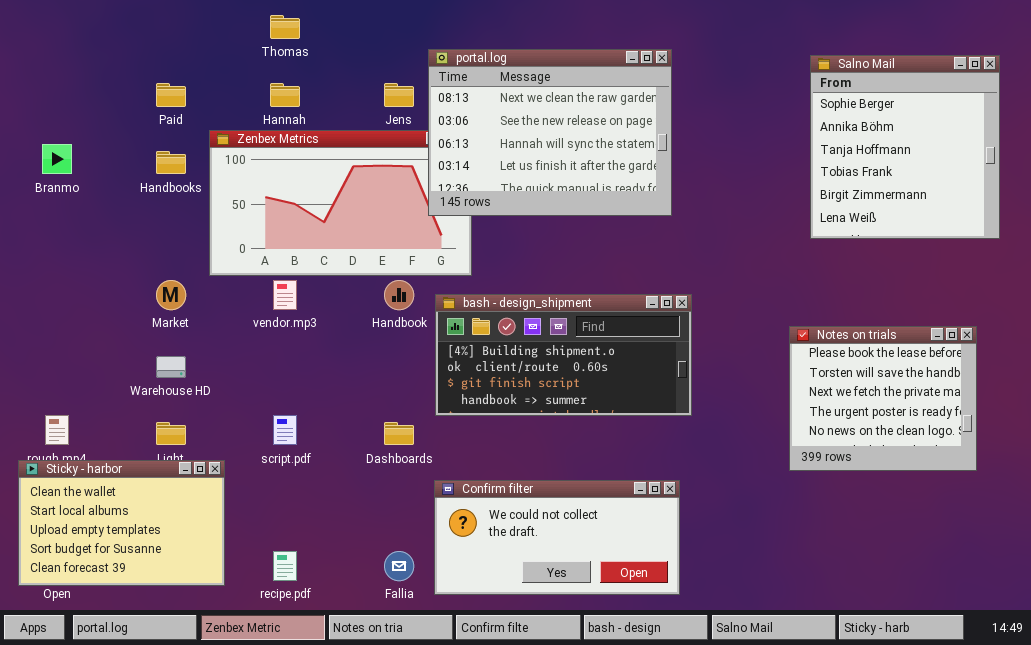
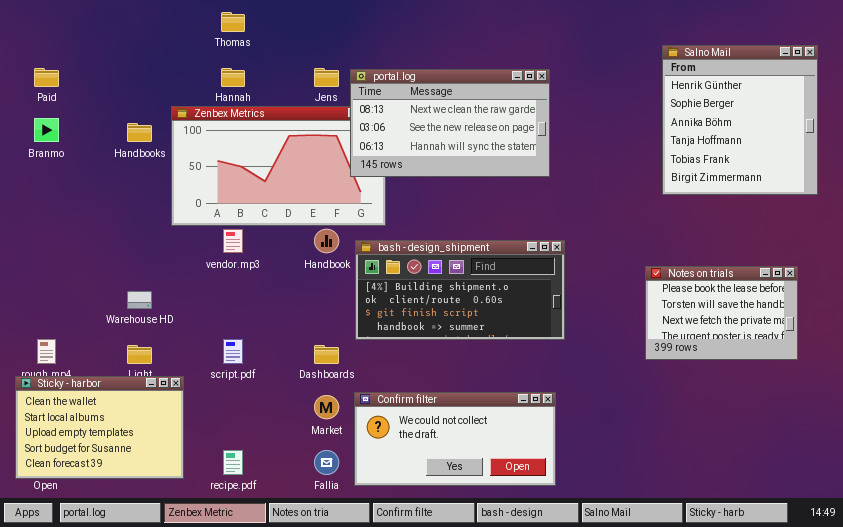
portal.log: [428,49,672,216] -> [350,69,550,177], resized
Salno Mail: [810,55,1000,239] -> [662,45,818,195], scrolled up 1 row
Paid: [156,83,186,107] -> [34,68,59,87], moved
Market: [156,280,186,310] -> [314,395,339,419], moved
Notes on trials: [789,326,977,471] -> [645,266,798,360], resized

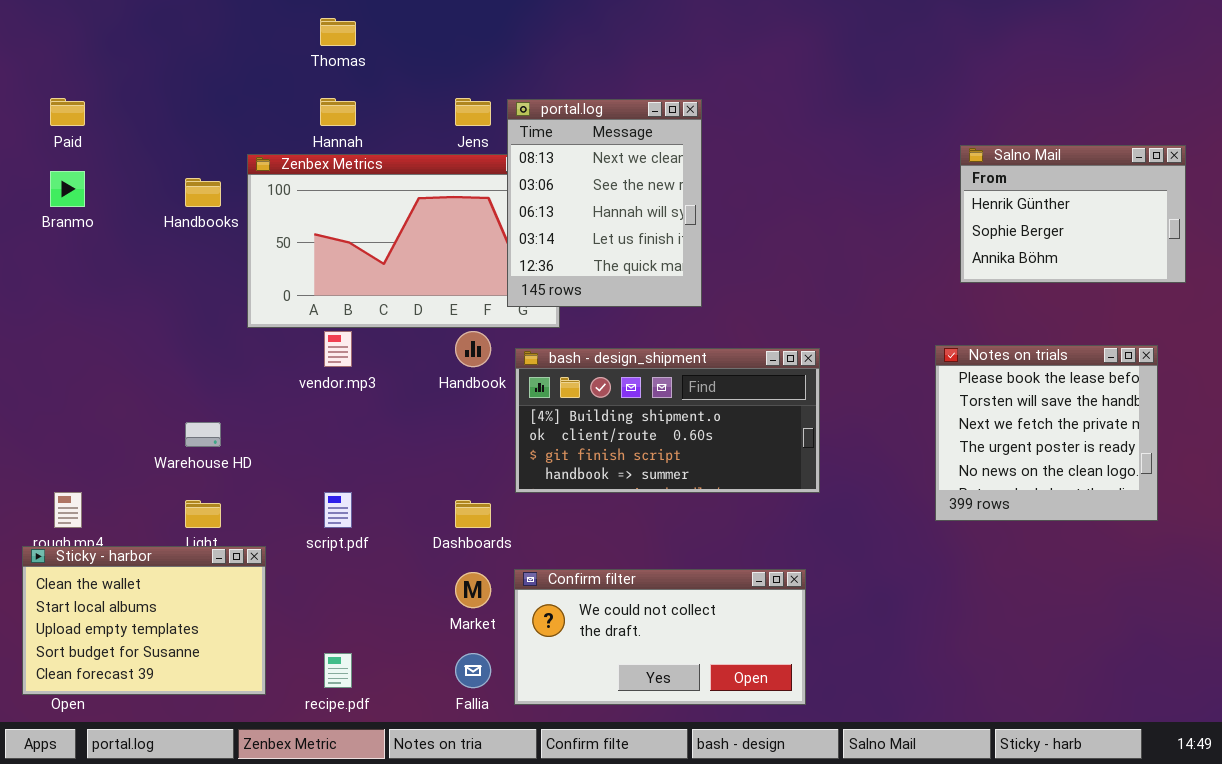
Salno Mail: [662,45,818,195] -> [960,145,1186,283], resized
portal.log: [350,69,550,177] -> [507,99,702,307], resized
Notes on trials: [645,266,798,360] -> [935,345,1158,521], resized

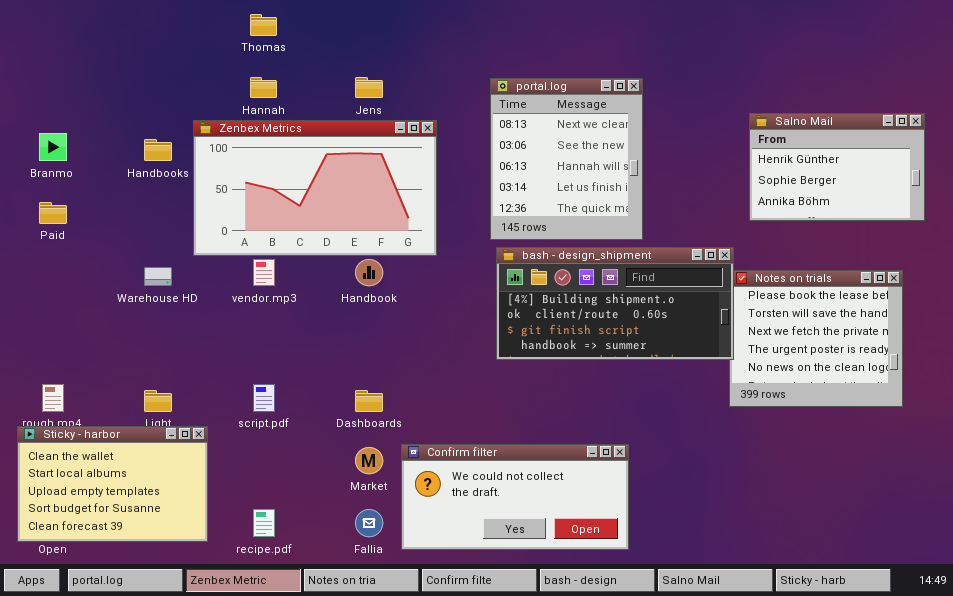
Paid: [50,98,85,126] -> [39,202,67,224], moved
portal.log: [507,99,702,307] -> [490,78,643,240], moved
bash - design_shipment: [515,348,820,493] -> [496,247,734,360], moved
Warehouse HD: [185,422,221,447] -> [144,267,172,286], moved

